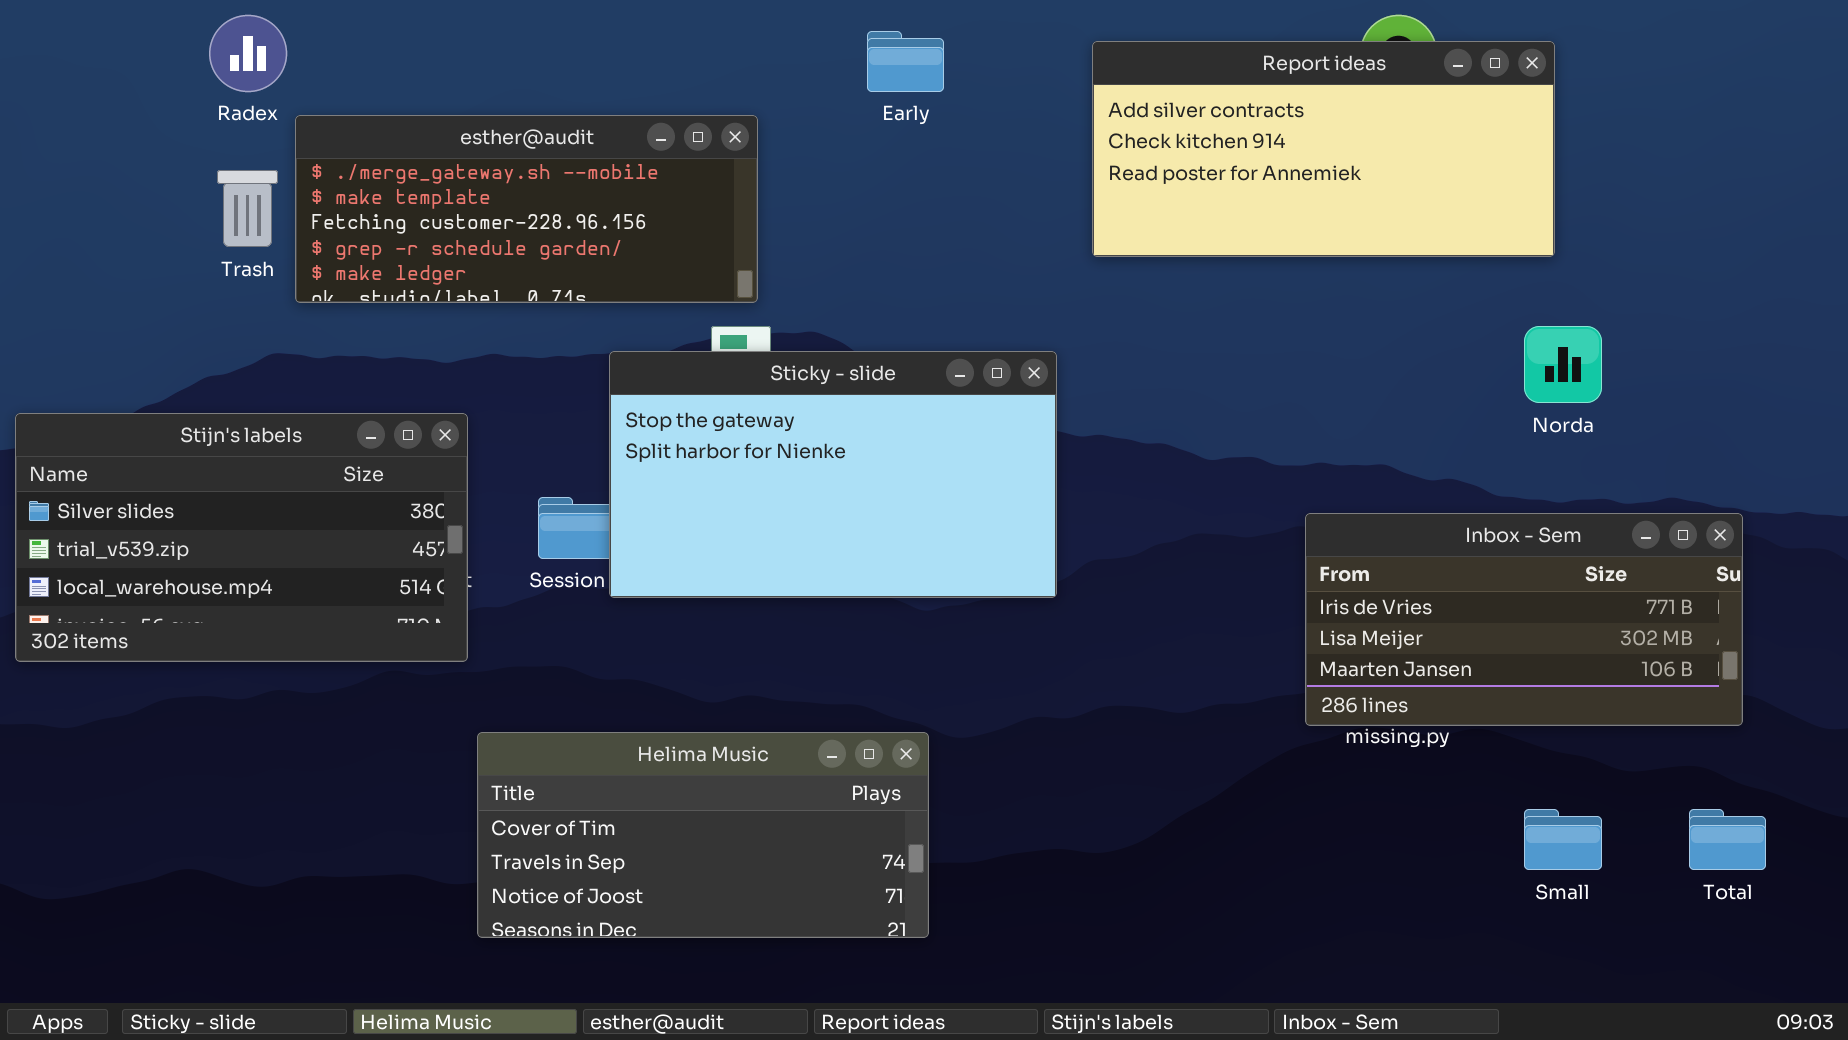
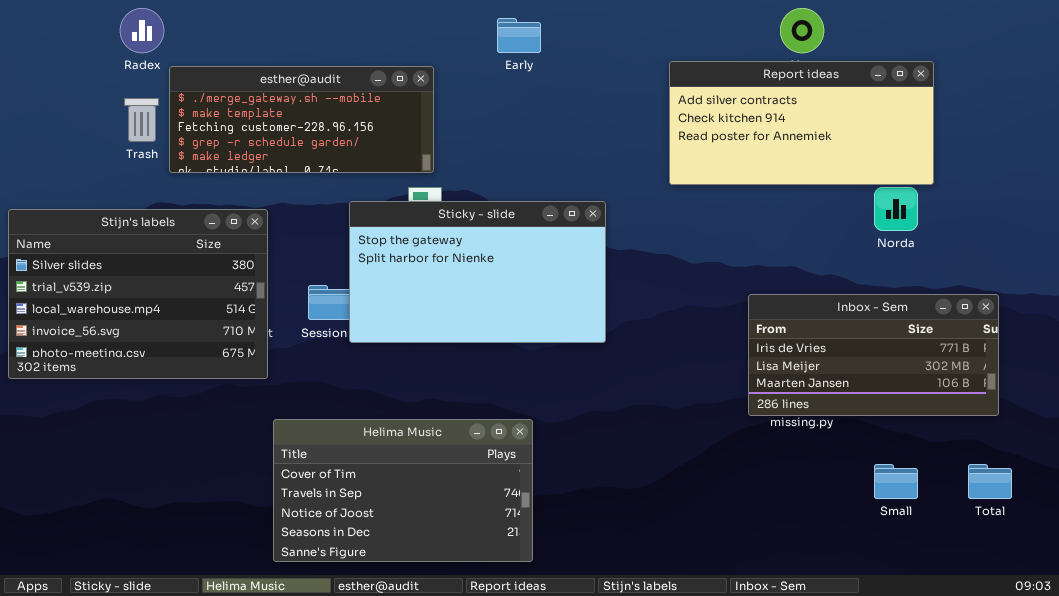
Report ideas: [1092,41,1555,257] -> [669,61,934,185], moved
Stijn's labels: [15,413,468,662] -> [8,209,268,379], resized
Helima Music: [477,732,929,938] -> [273,419,533,562], resized

